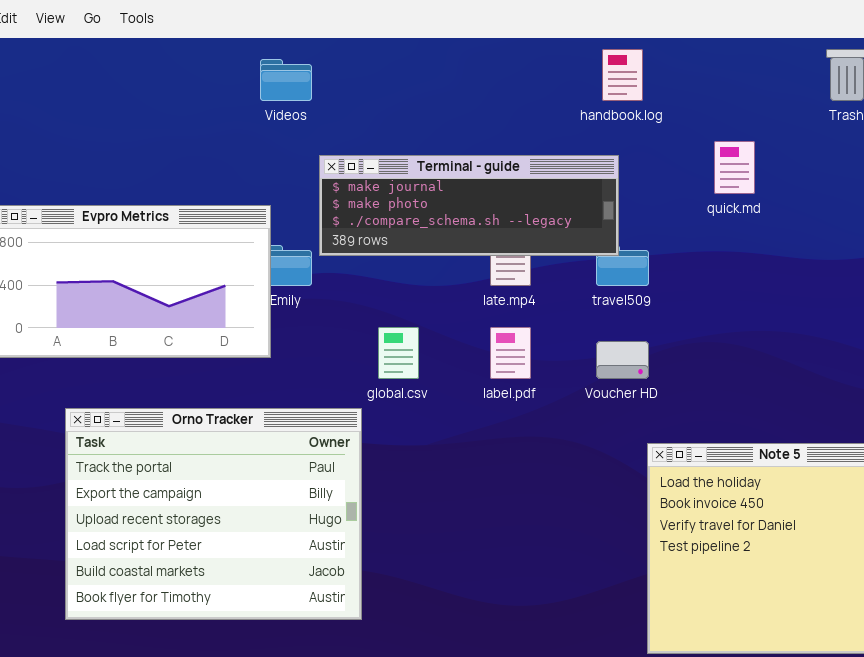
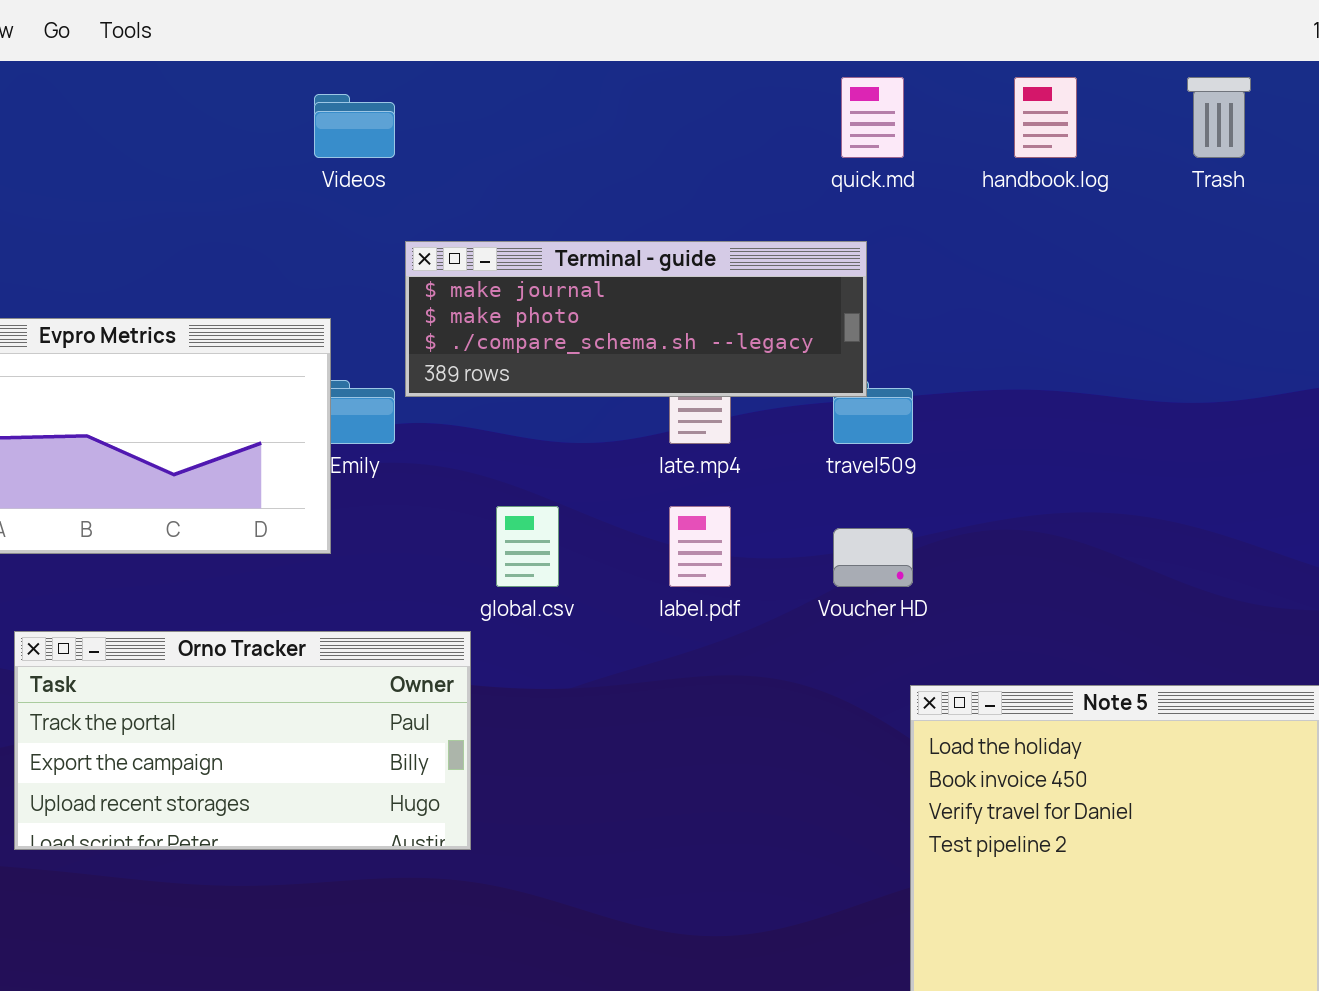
handbook.log: [602,49,643,101] -> [1014,77,1077,158], moved
quick.md: [714,141,755,194] -> [841,77,904,158], moved
Orno Tracker: [65,408,362,620] -> [14,631,471,850], resized

